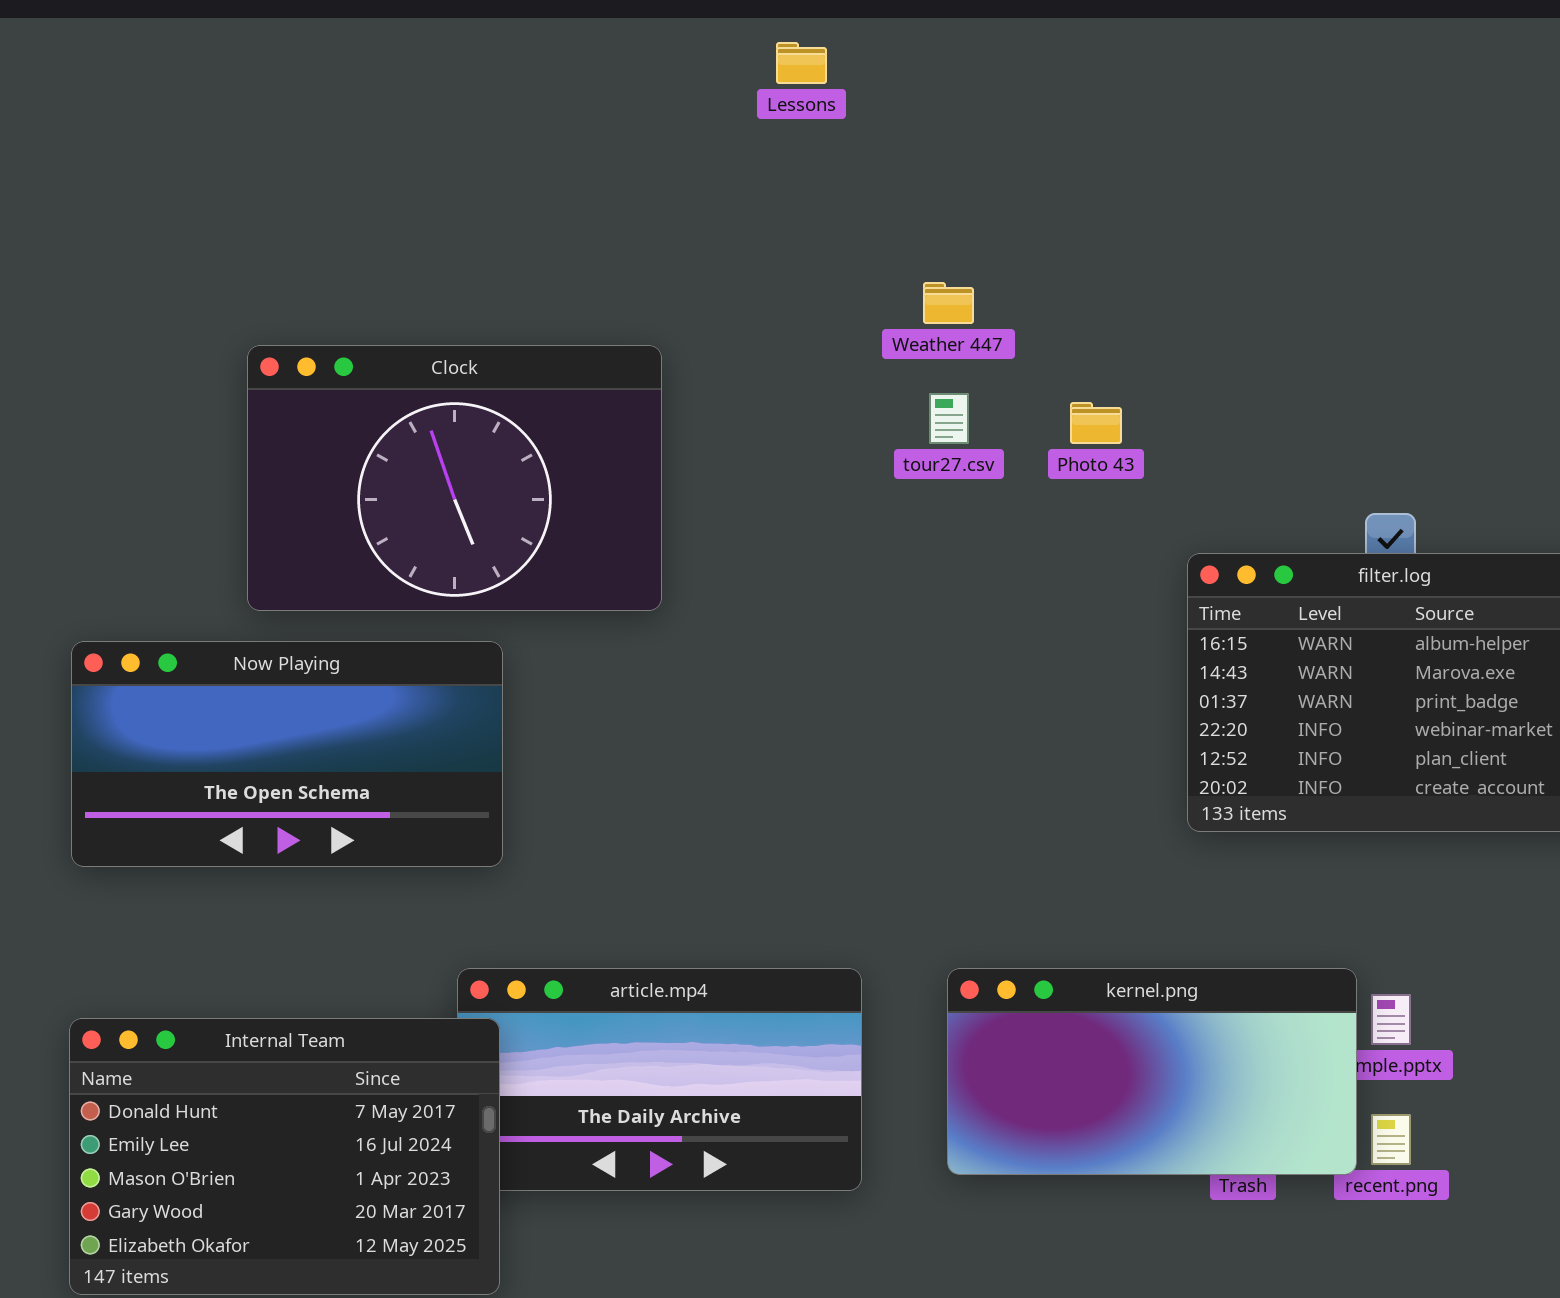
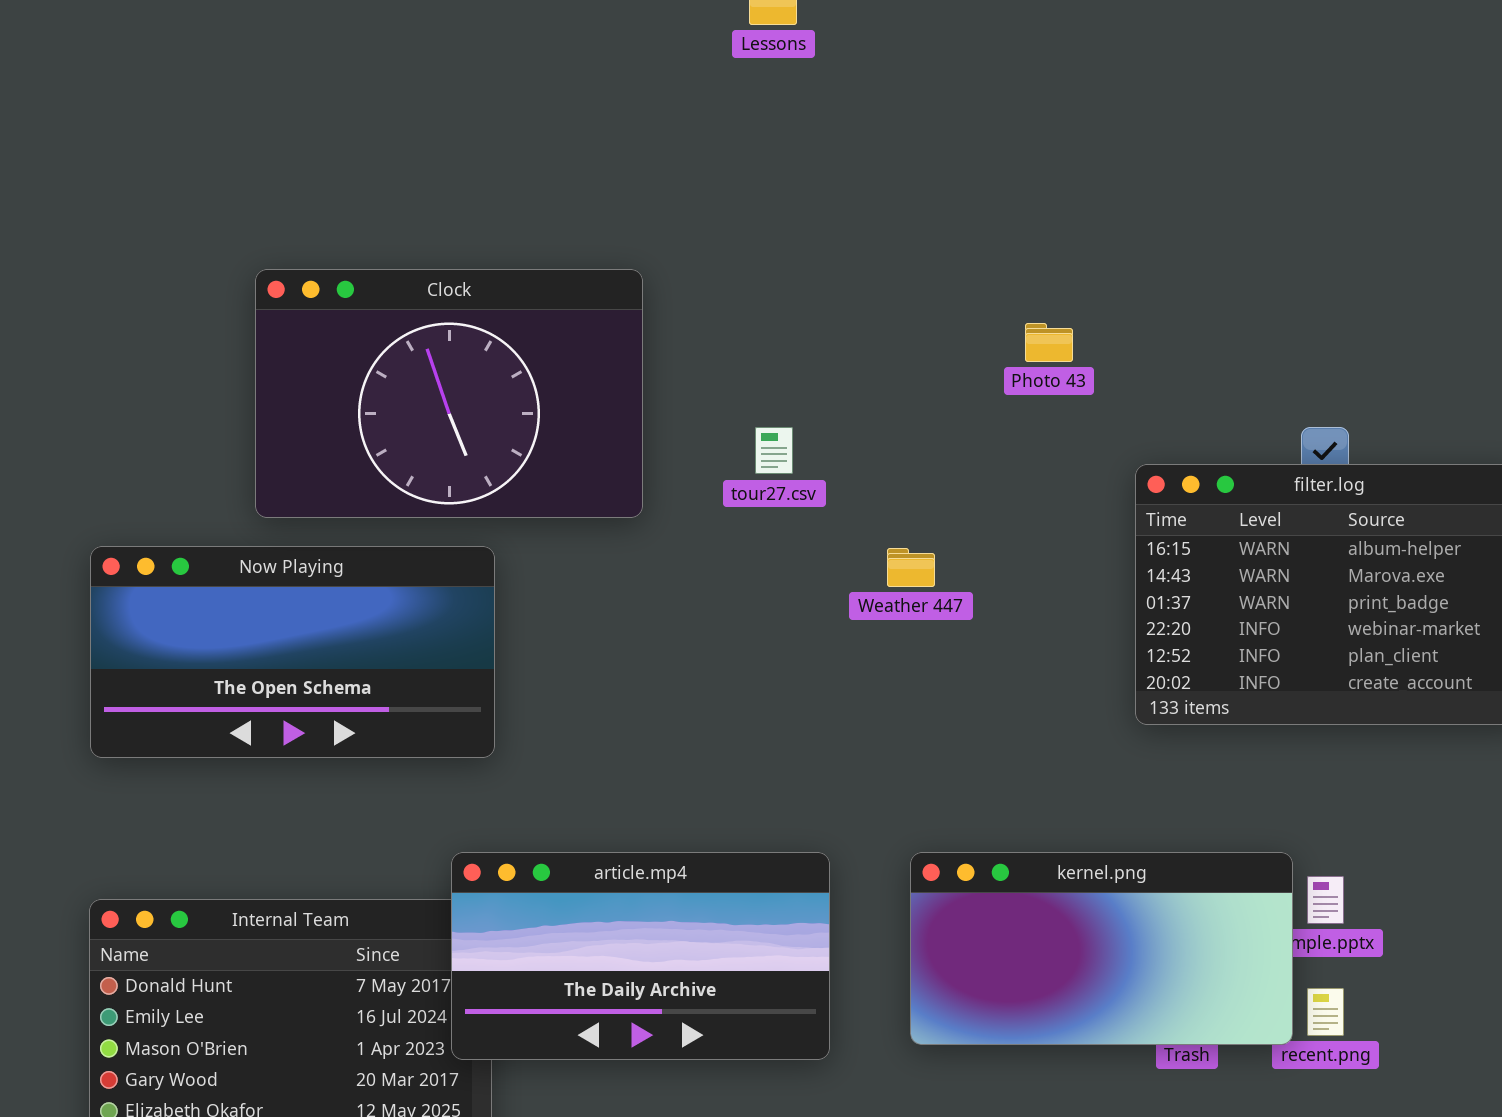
Weather 447: [923,282,974,324] -> [887,548,935,587], moved
tour27.csv: [929,393,969,444] -> [755,427,793,474], moved
article.mp4: [457,968,862,1191] -> [451,852,830,1060], raised

